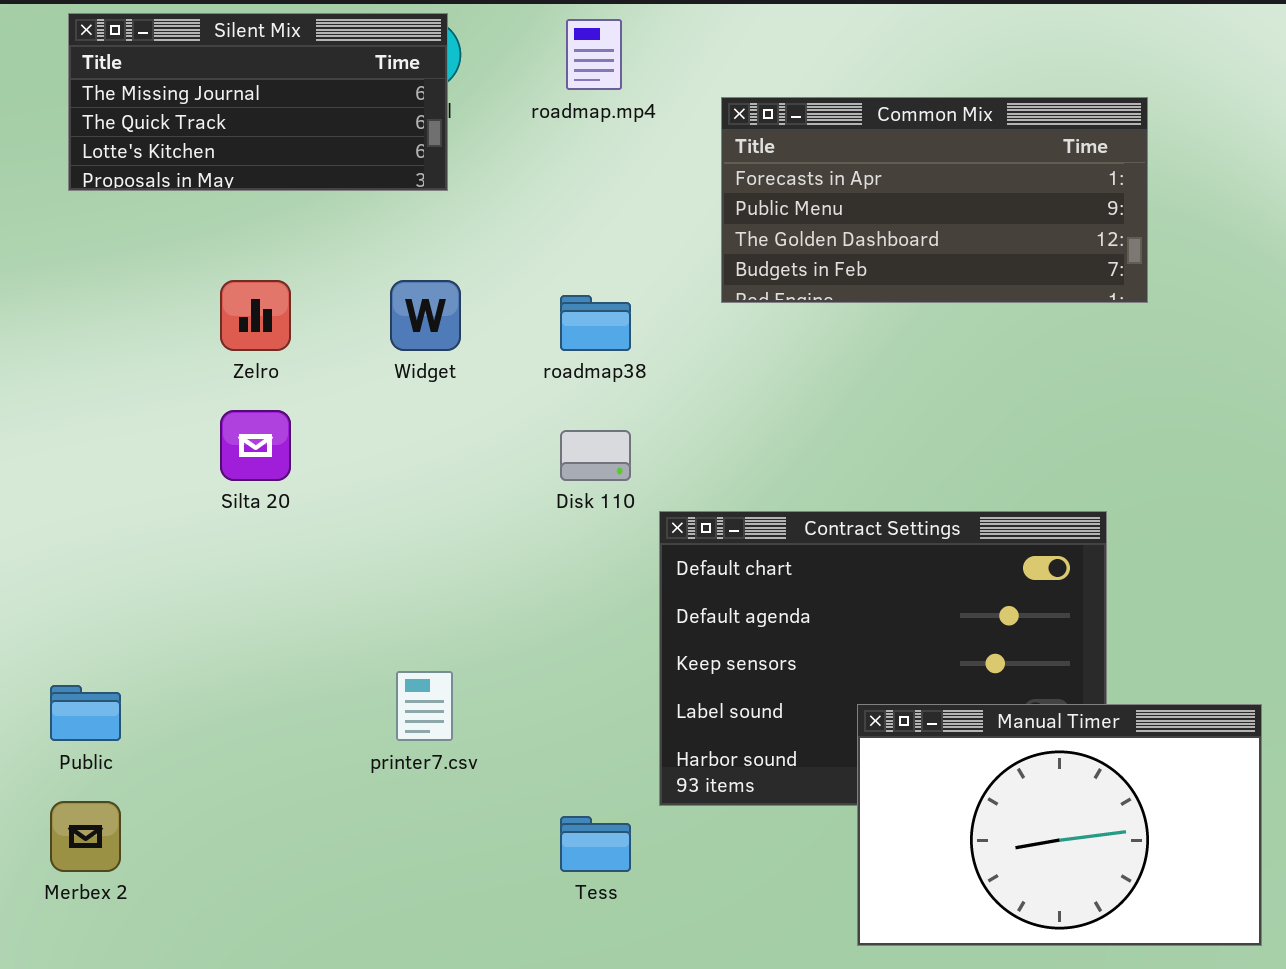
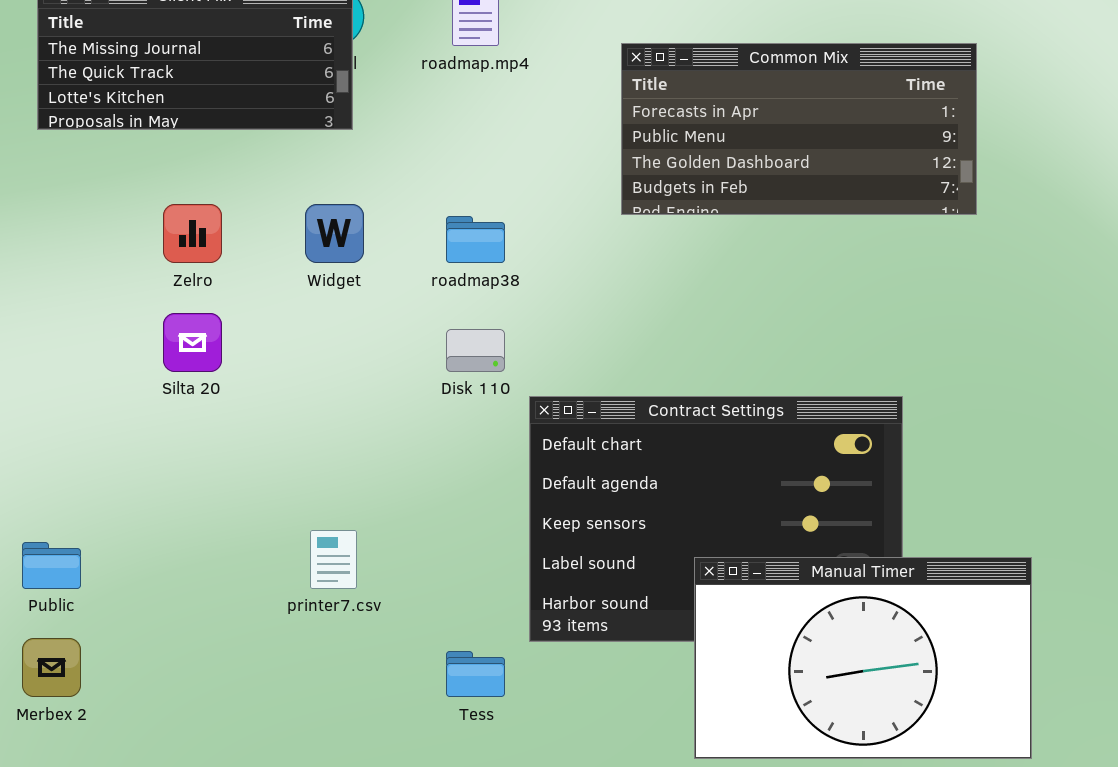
Common Mix: [721,97,1148,303] -> [621,43,977,215], moved

